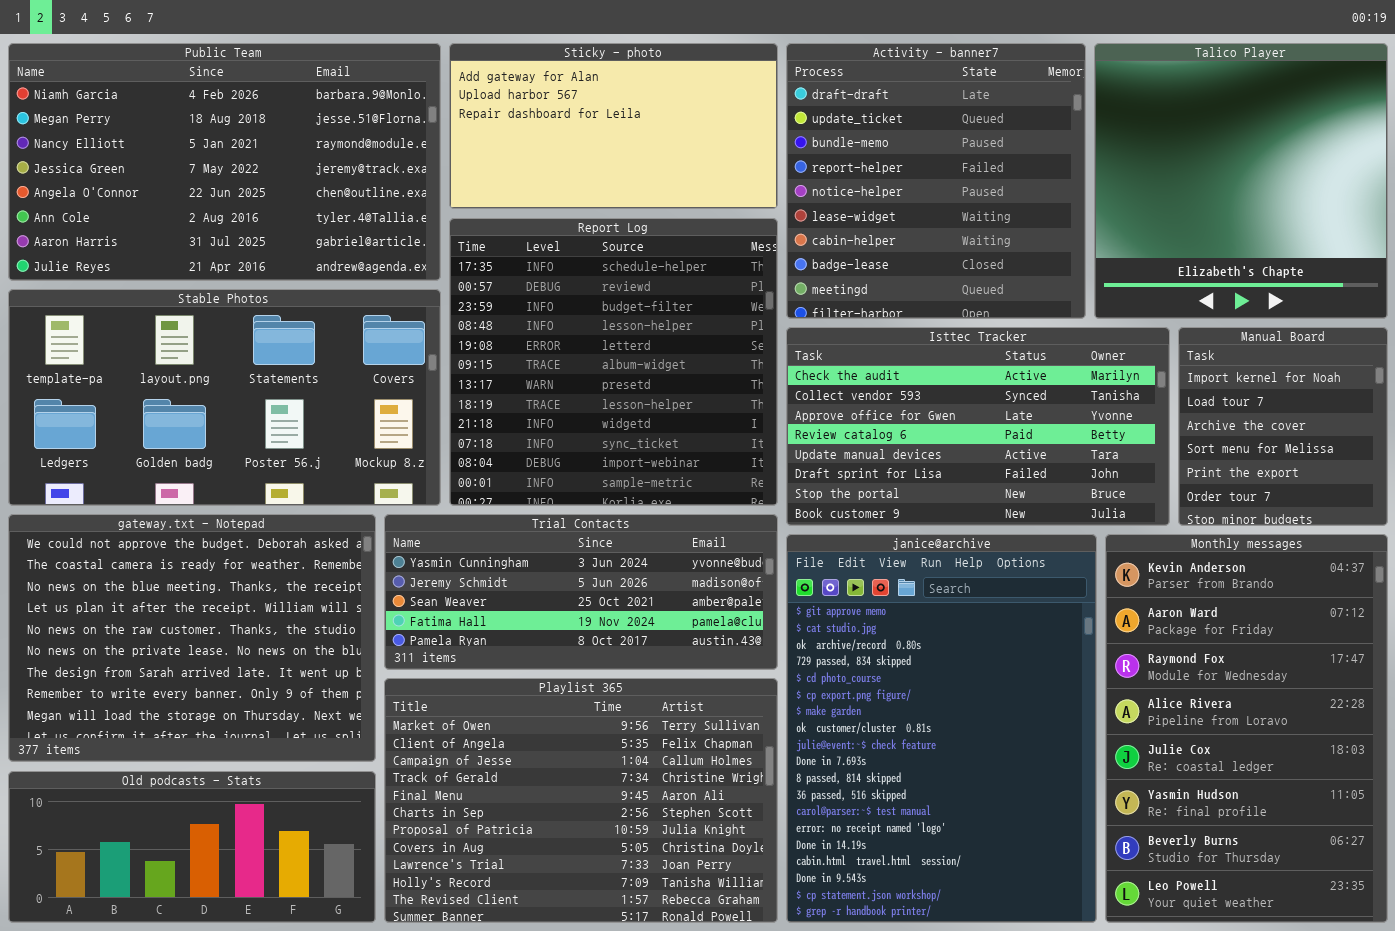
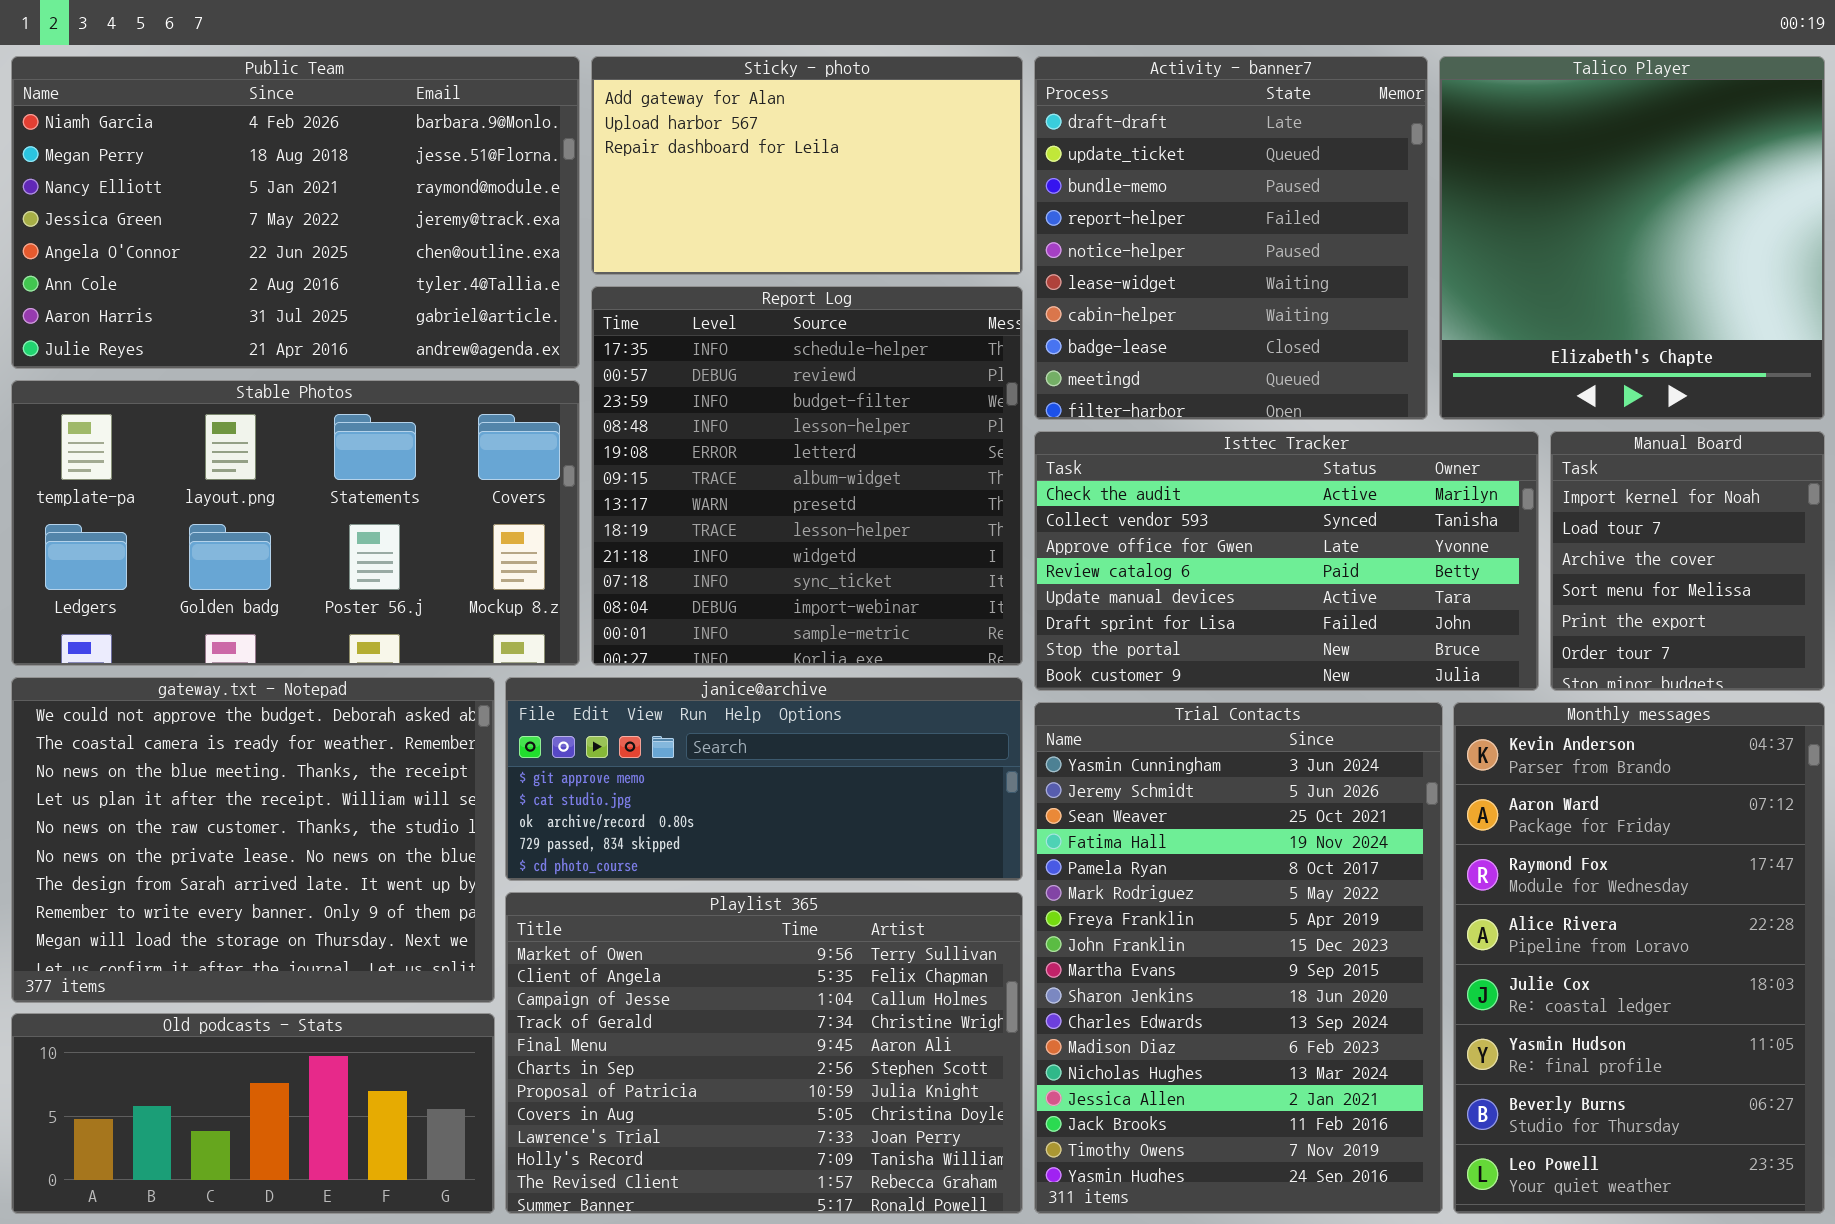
Trial Contacts: [384,514,778,670] -> [1034,702,1443,1214], moved, resized
janice@archive: [786,534,1097,923] -> [505,677,1023,881], moved, resized

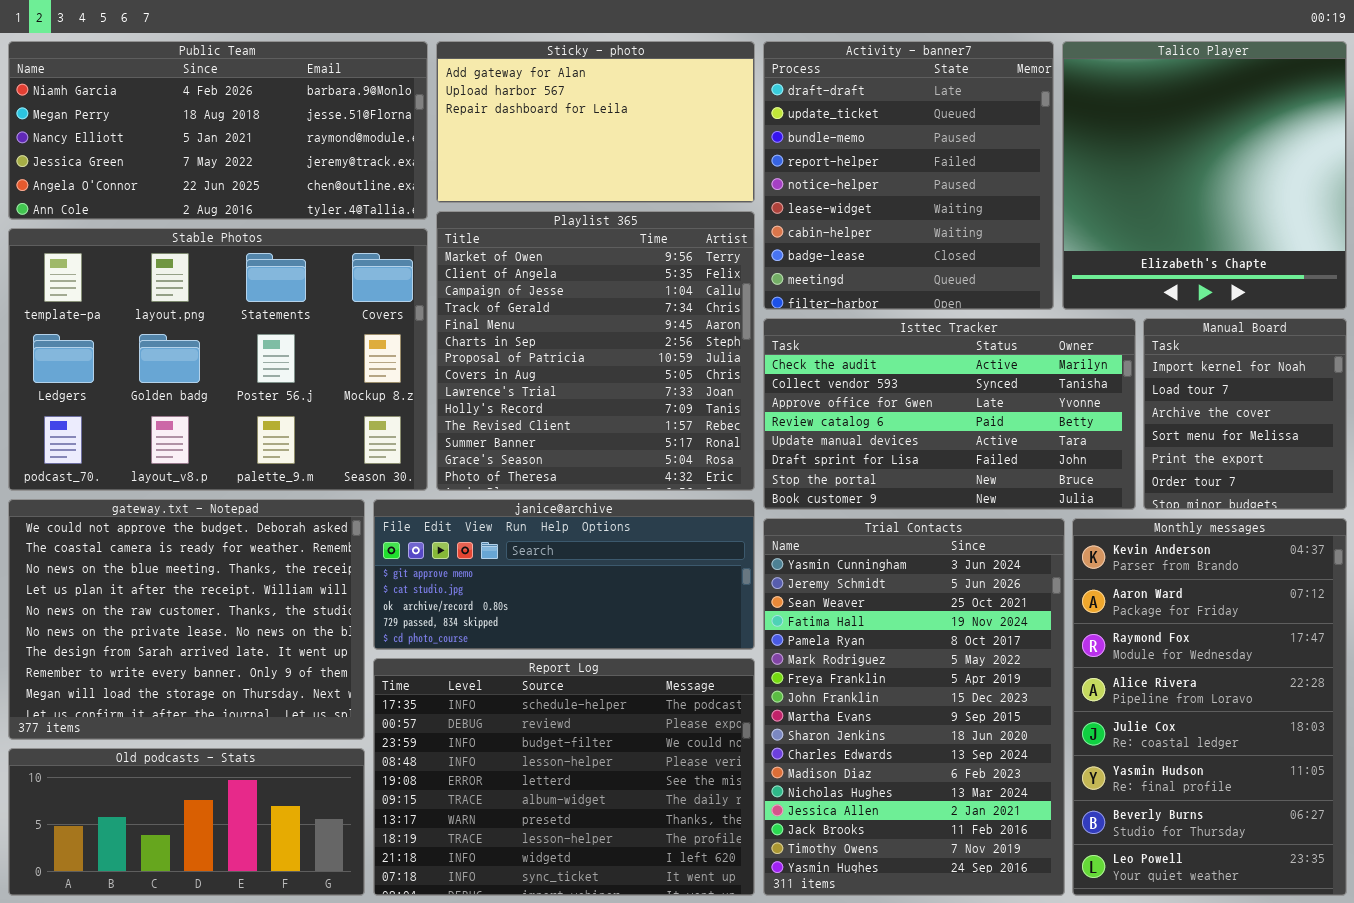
Public Team: [11,56,580,369] -> [8,41,428,220], resized
Report Log: [591,286,1023,666] -> [373,658,755,896], moved, resized
Stable Photos: [11,380,580,666] -> [8,228,428,491], resized
Playlist 365: [505,892,1023,1214] -> [436,211,755,491], moved, resized

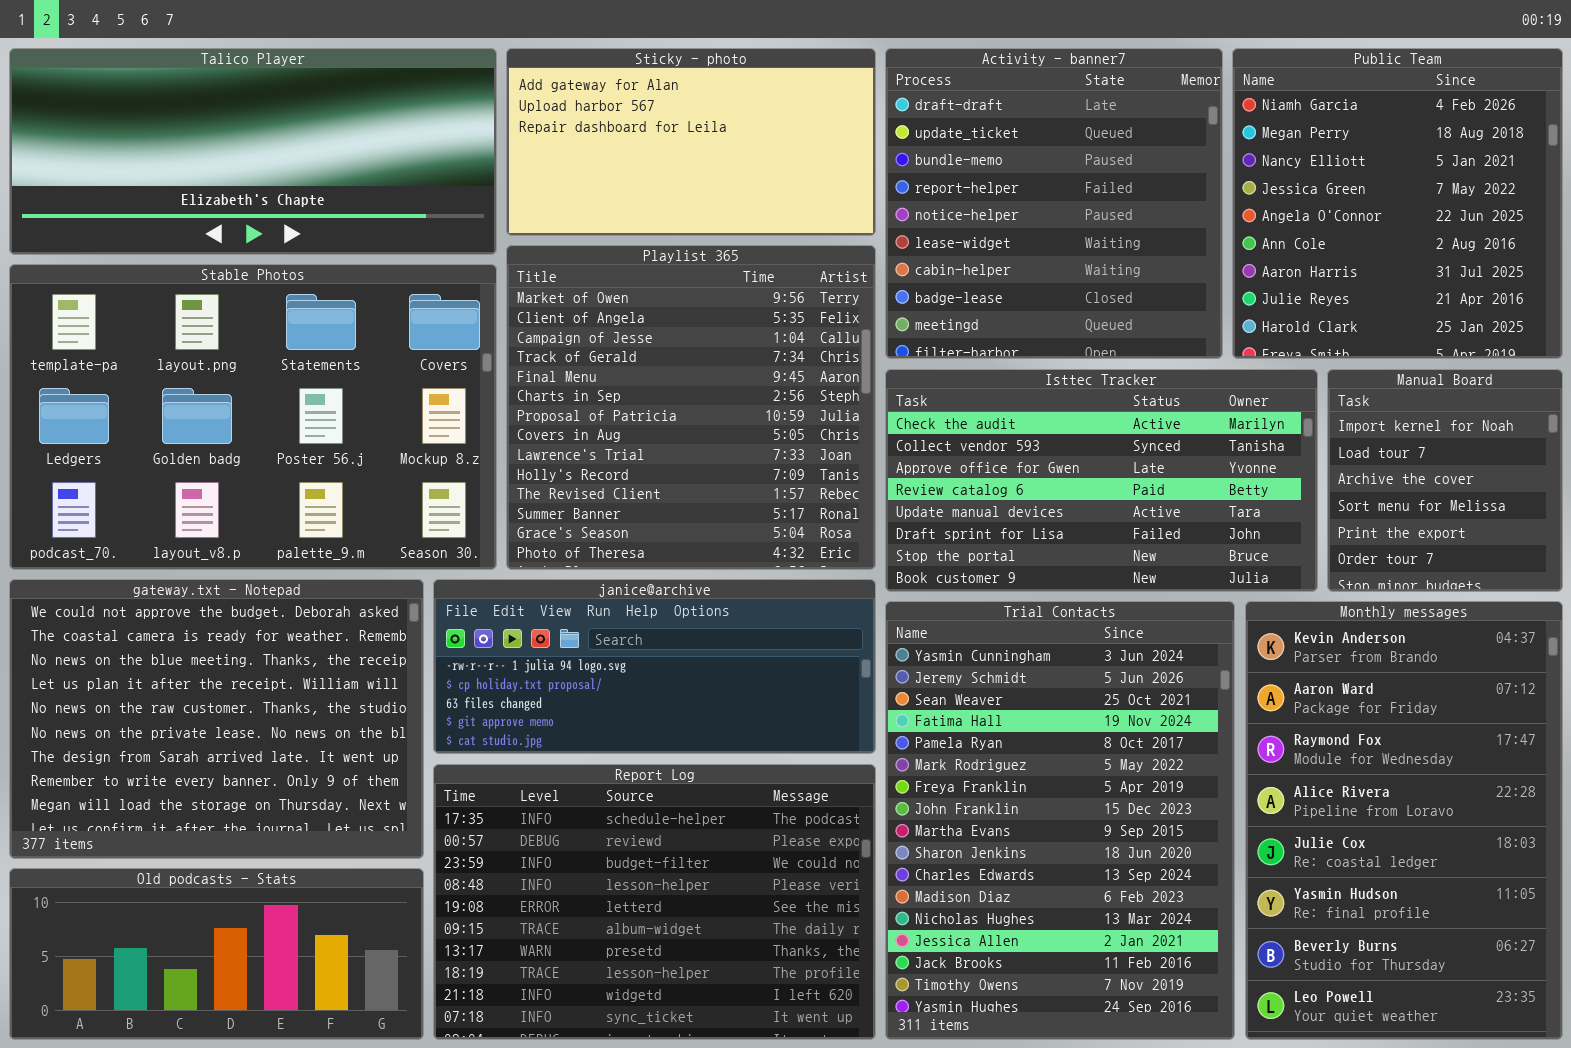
Public Team: [8,41,428,220] -> [1232,48,1563,359], moved, resized
Talico Player: [1062,41,1347,310] -> [9,48,497,255], moved, resized
janice@archive: [373,499,755,650] -> [433,579,876,754], scrolled up 3 rows

